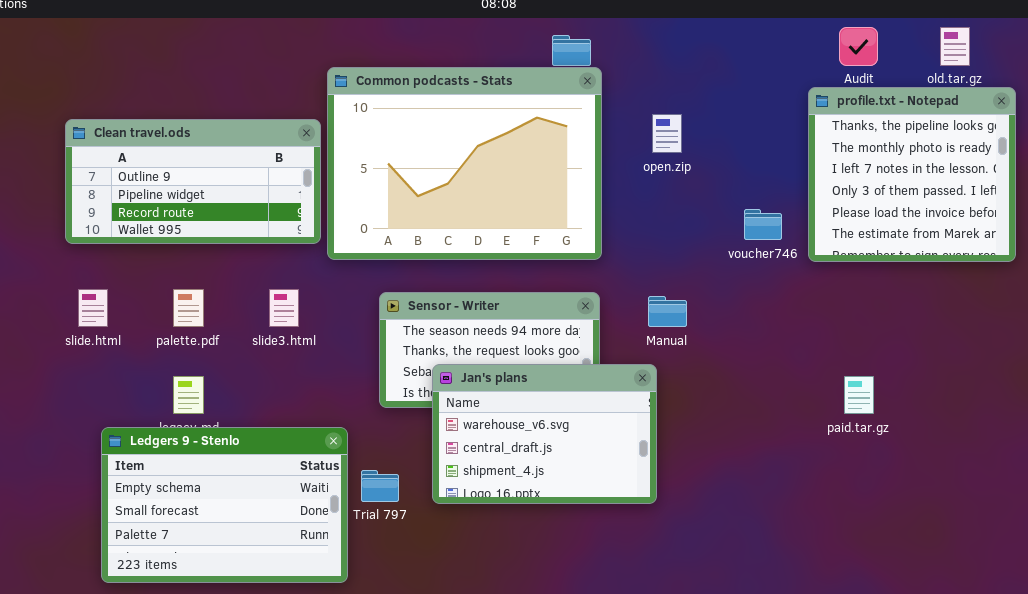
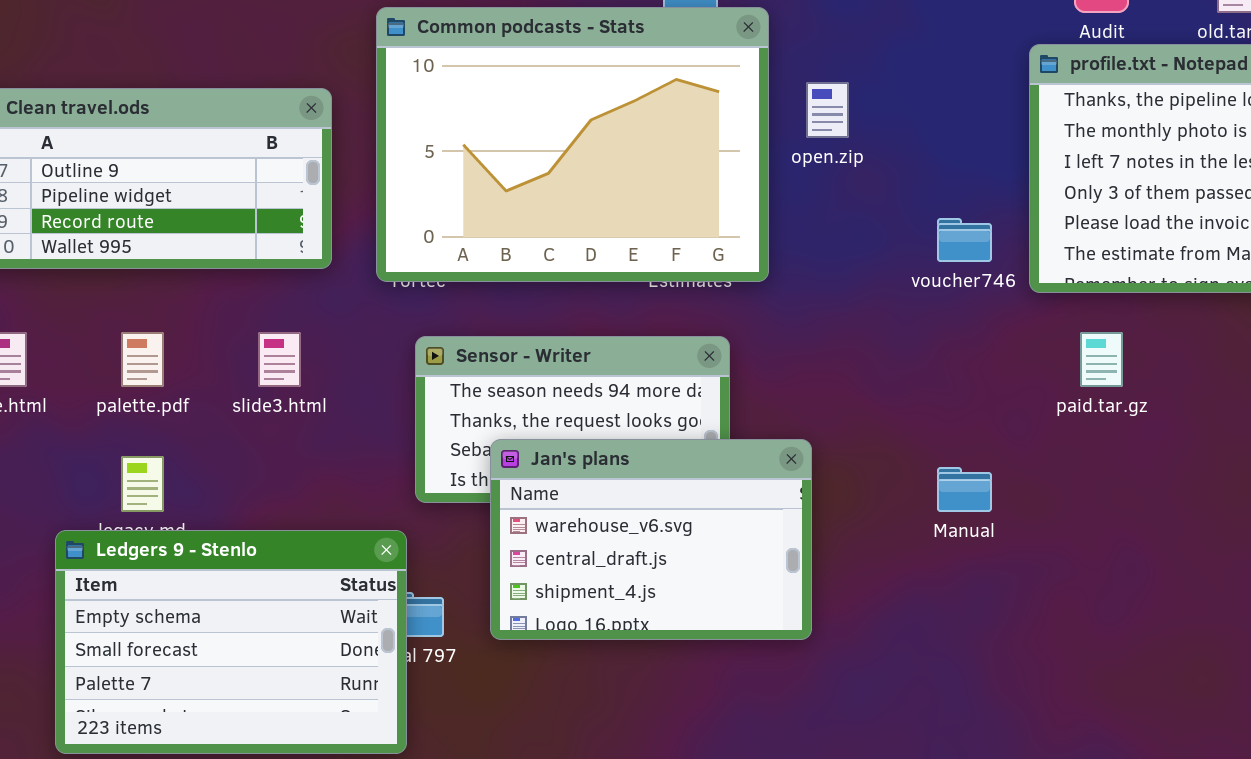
Common podcasts - Stats: [327,67,602,260] -> [376,7,769,282], moved
Manual: [648,296,687,327] -> [937,467,992,512], moved
paid.tar.gz: [844,376,874,414] -> [1080,332,1123,387], moved
Ledgers 9 - Stenlo: [101,427,348,583] -> [55,530,407,754], moved

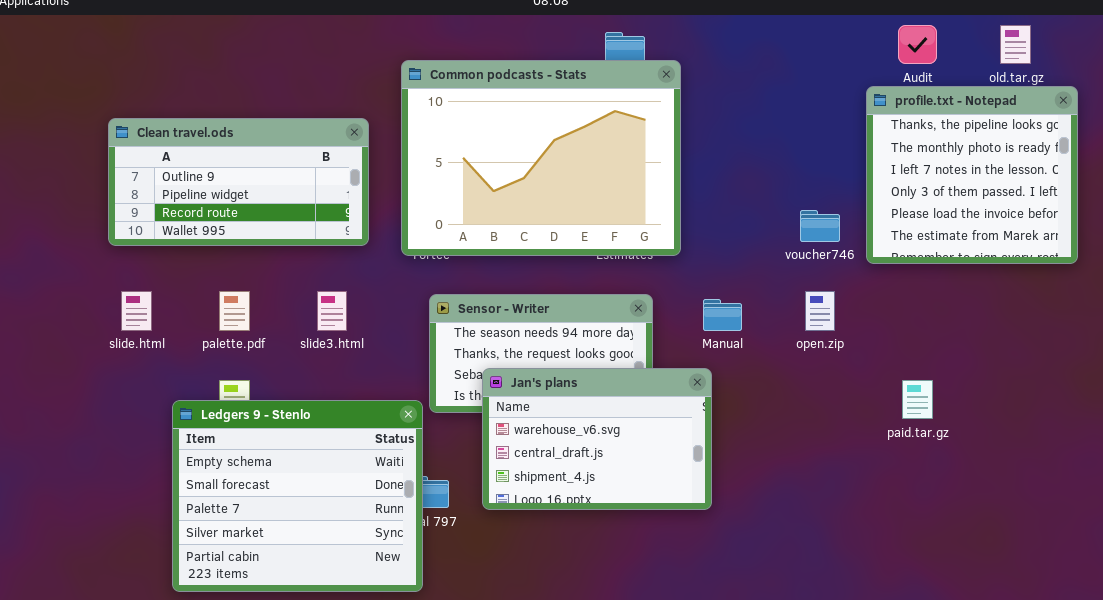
open.zip: [806,82,849,138] -> [805,291,835,331], moved
paid.tar.gz: [1080,332,1123,387] -> [902,380,933,419], moved
Manual: [937,467,992,512] -> [703,299,742,331], moved
Ledgers 9 - Stenlo: [55,530,407,754] -> [172,400,423,592], resized

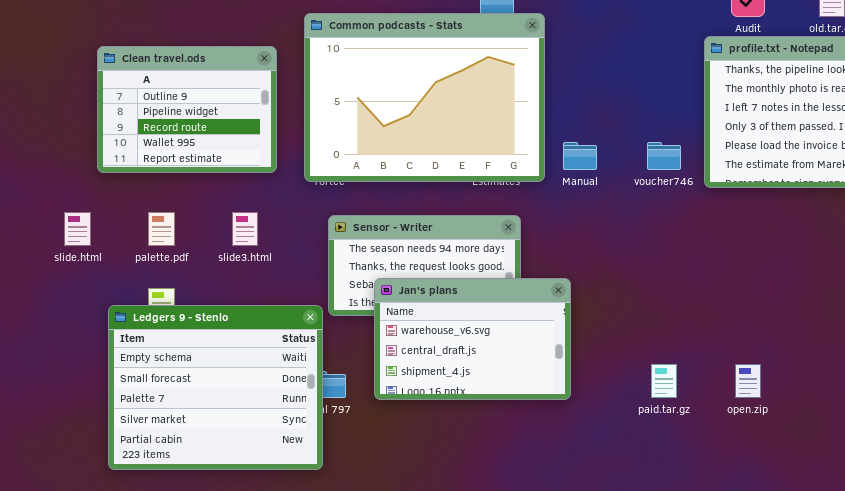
Clean travel.ods: [108,118,369,246] -> [97,46,277,173], resized
open.zip: [805,291,835,331] -> [735,364,761,398], moved
Manual: [703,299,742,331] -> [563,142,597,170], moved
paid.tar.gz: [902,380,933,419] -> [651,364,677,398], moved

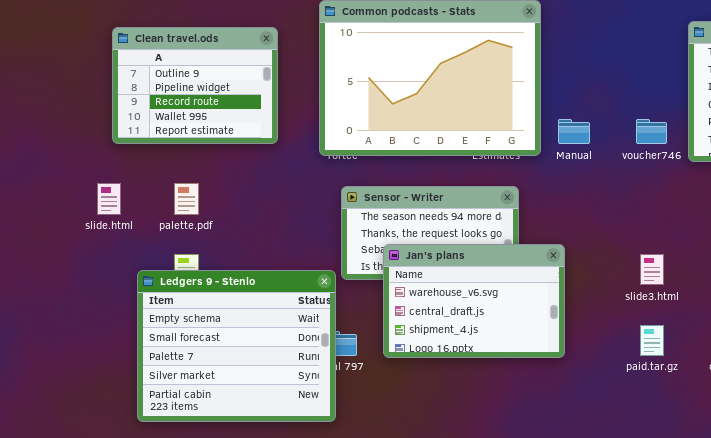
Clean travel.ods: [97,46,277,173] -> [112,27,278,144], moved
slide3.html: [232,212,258,246] -> [640,254,664,285], moved

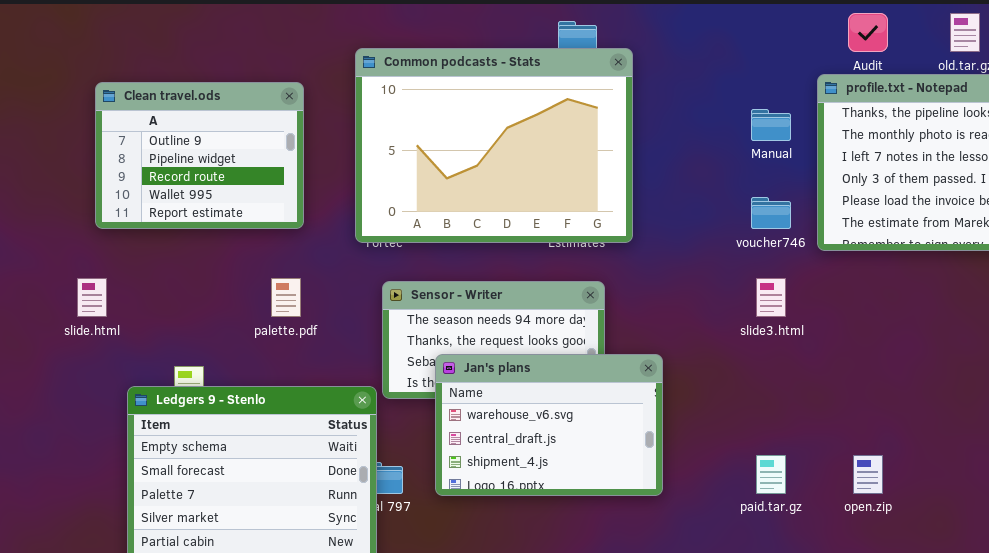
Manual: [558,119,590,144] -> [751,109,791,141], moved
palette.pdf: [174,183,199,215] -> [271,278,301,317], moved
slide3.html: [640,254,664,285] -> [756,278,786,317], moved

